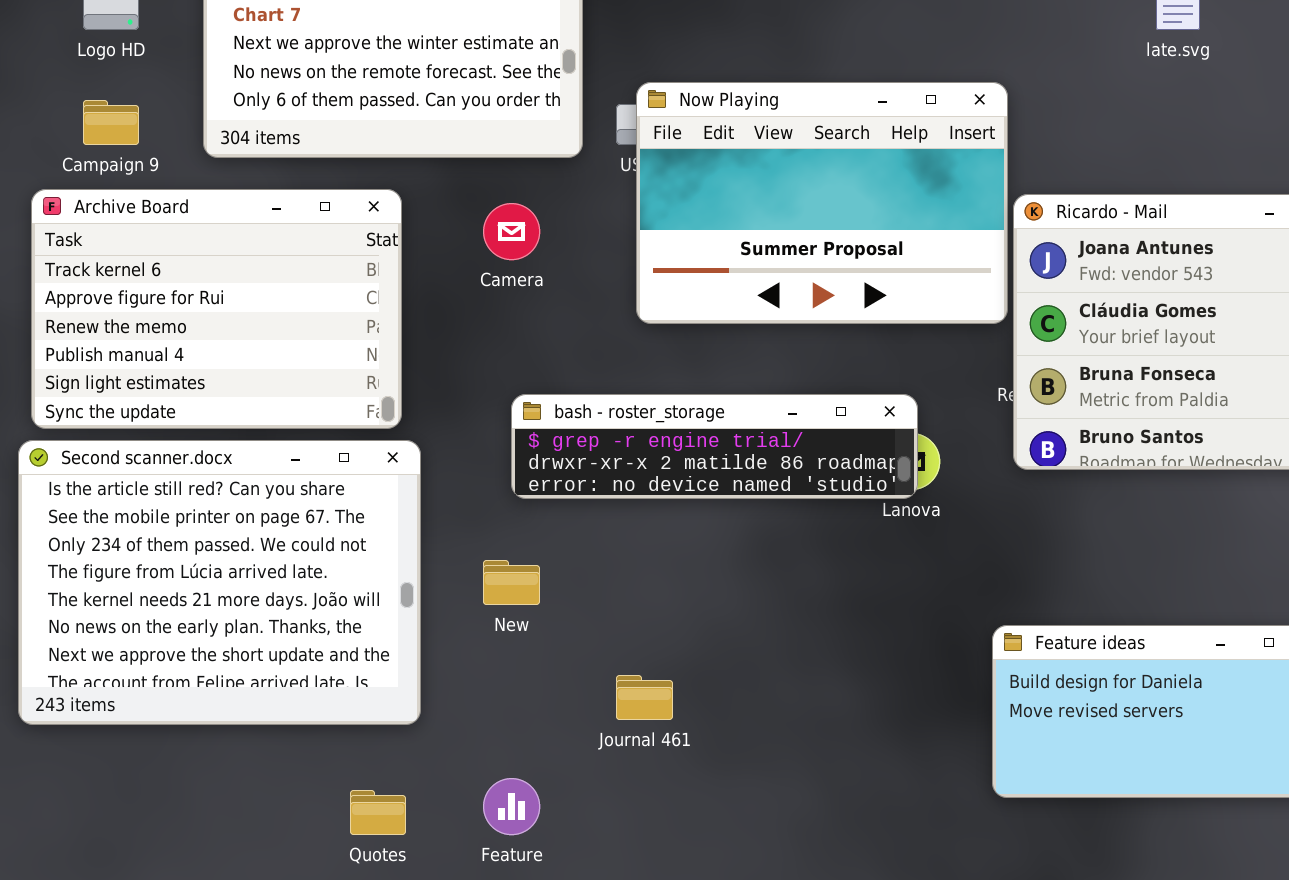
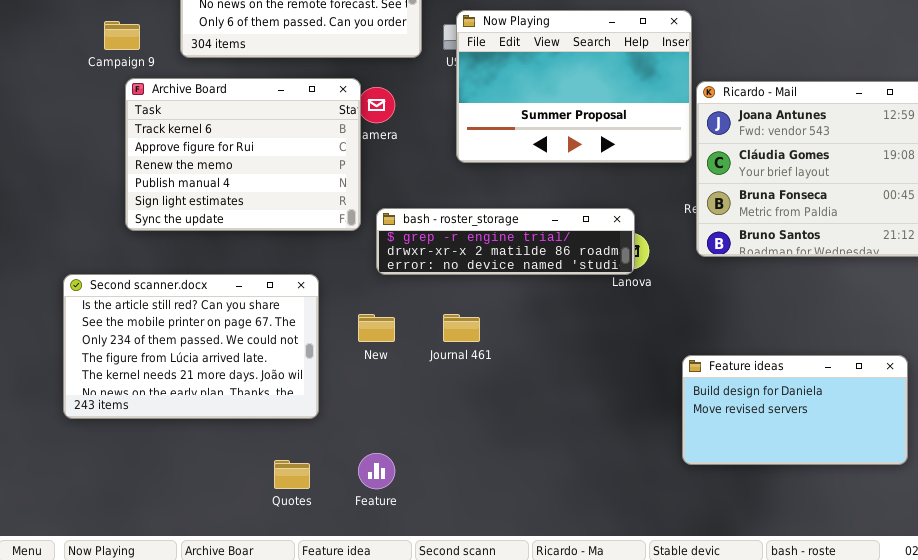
Archive Board: [31,189,402,429] -> [125,78,361,231], moved
Second scanner.docx: [18,440,421,725] -> [63,274,319,419], resized
Journal 461: [616,675,673,720] -> [443,314,480,342], moved

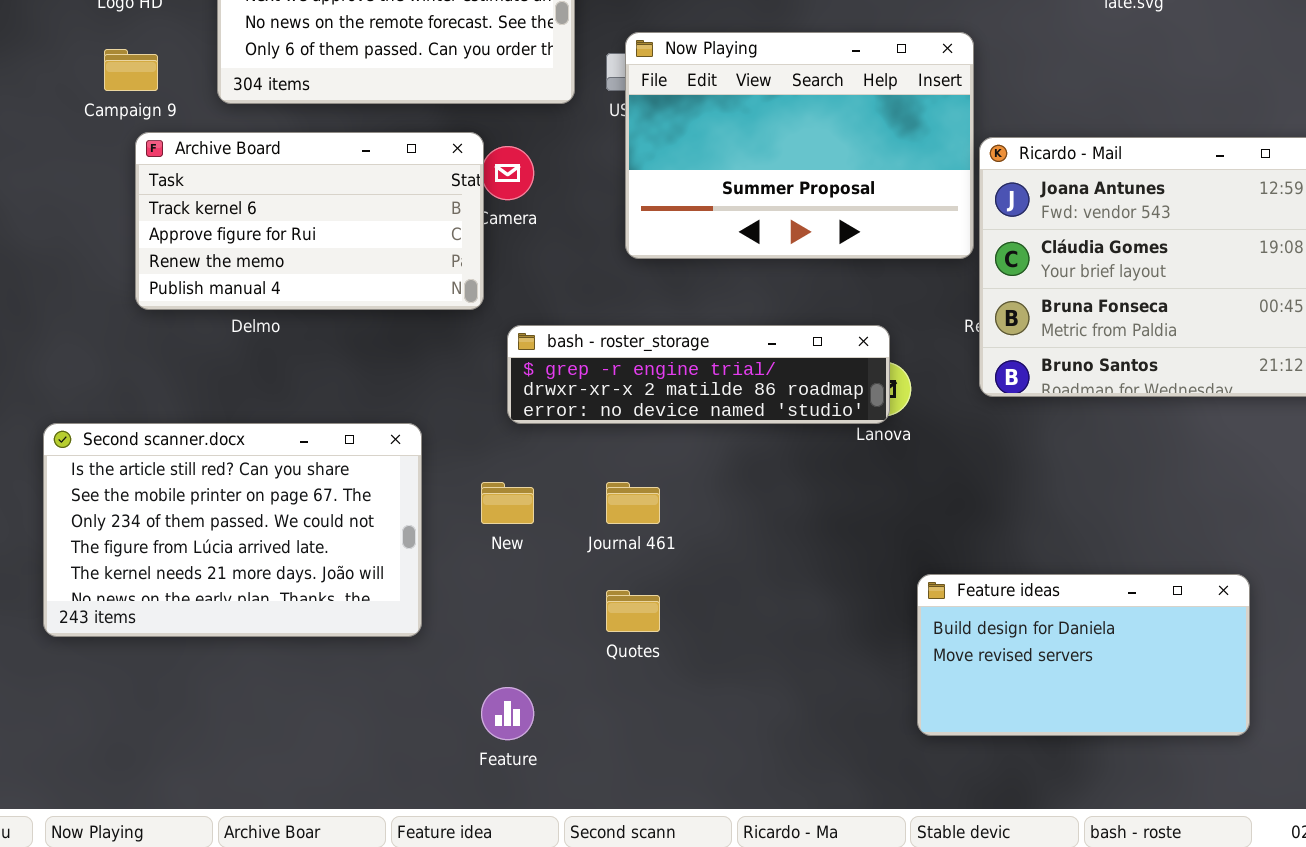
Archive Board: [125,78,361,231] -> [135,132,484,310], resized
Feature ideas: [682,355,908,465] -> [917,574,1250,736], moved
Quotes: [274,460,310,489] -> [606,590,660,632], moved

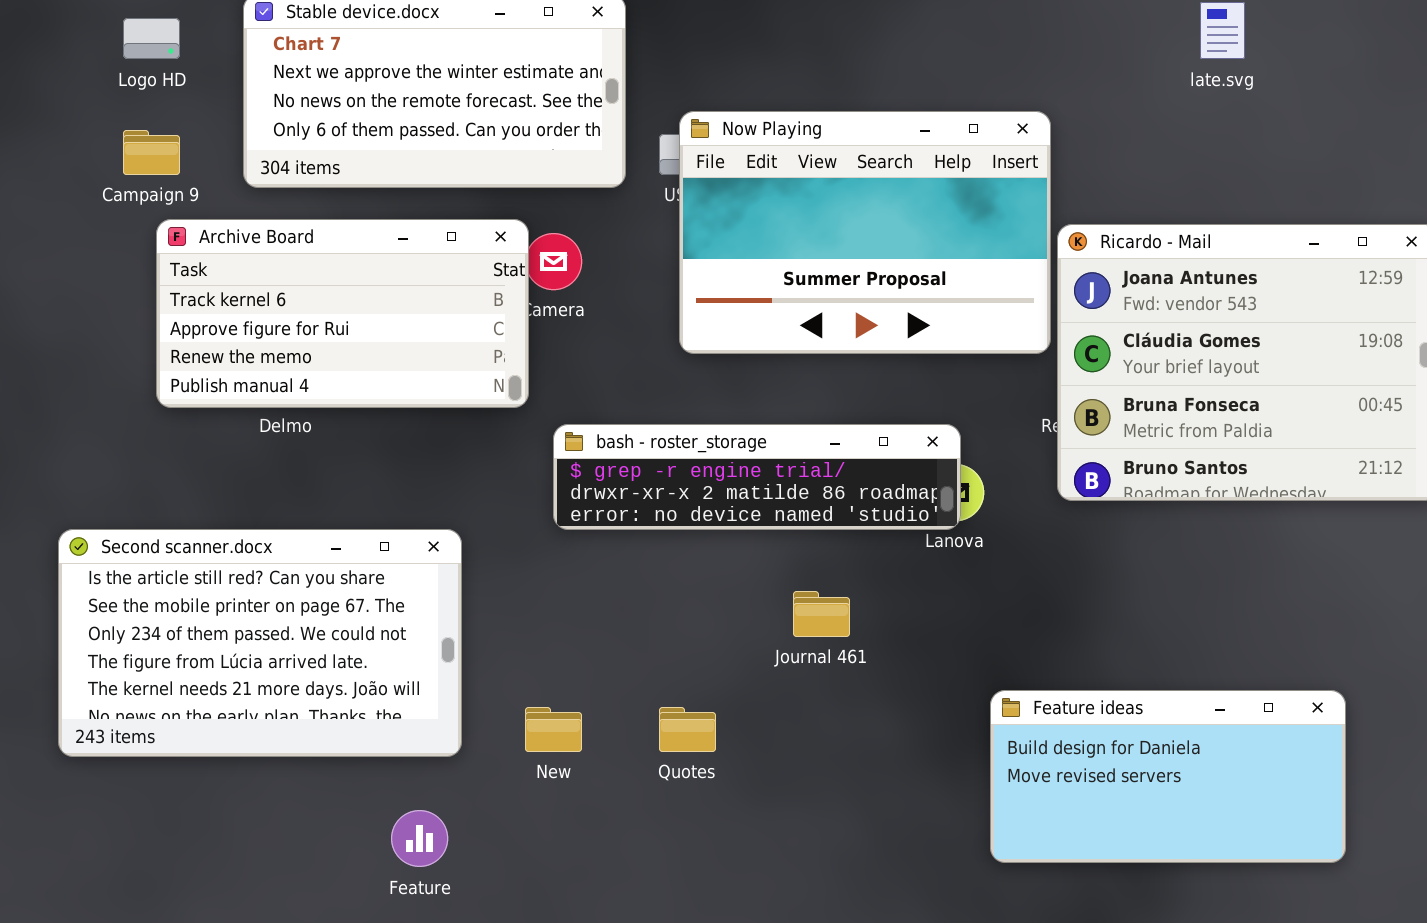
New: [481,482,534,524] -> [525,707,582,752], moved
Journal 461: [606,482,660,524] -> [793,591,850,637], moved
Feature: [481,687,534,740] -> [391,810,448,867], moved

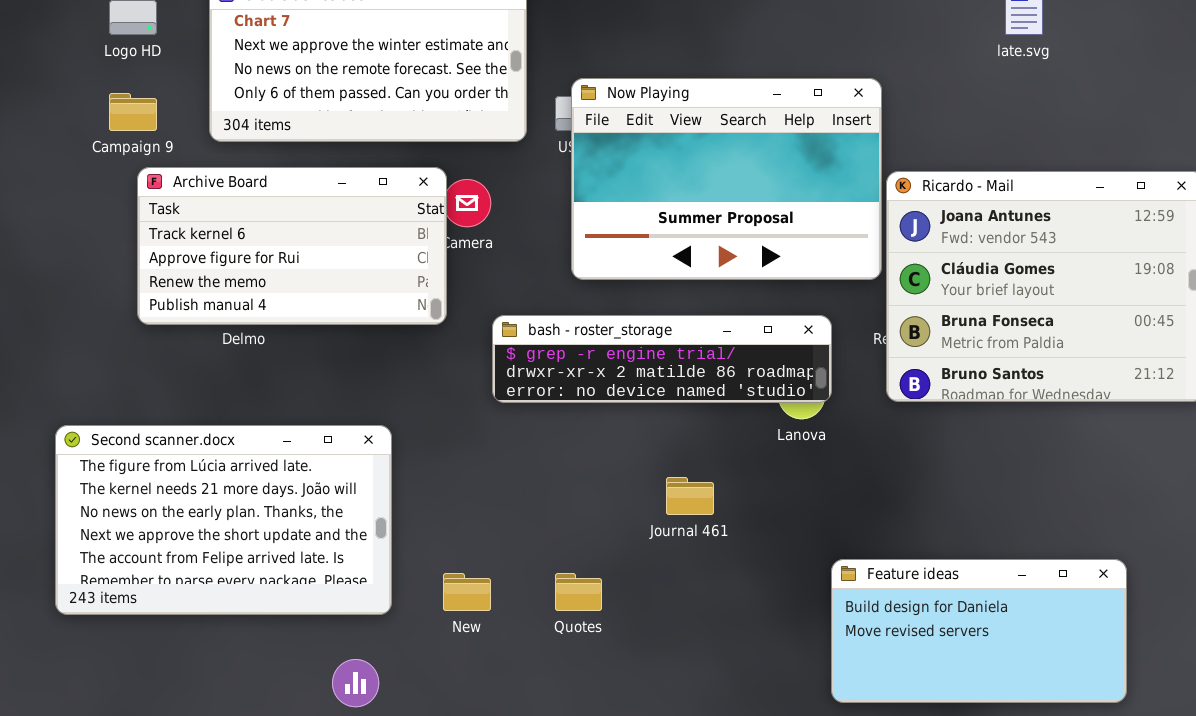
bash - roster_storage: [553,424,961,530] -> [492,315,832,403], moved
Second scanner.docx: [58,529,462,757] -> [55,425,392,615], scrolled down 3 rows

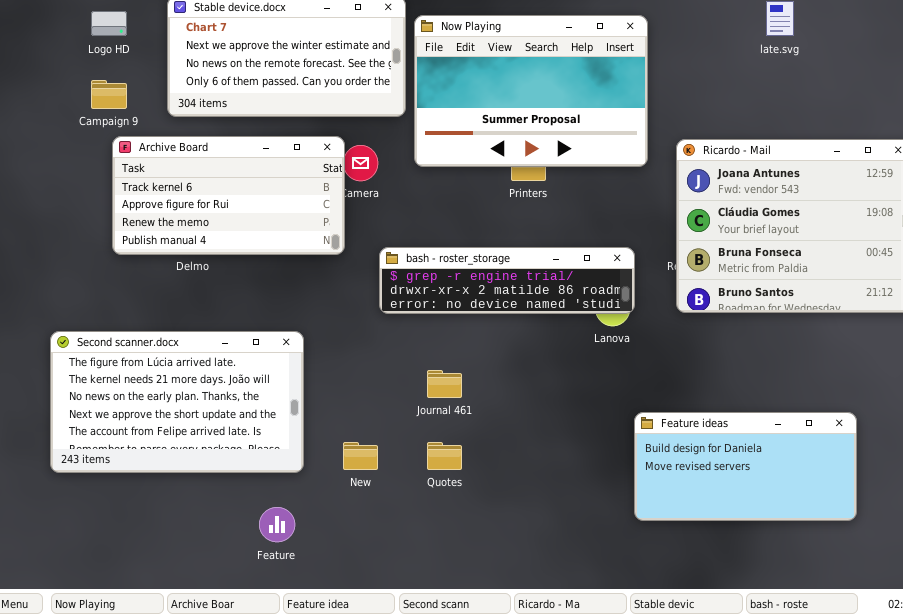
Now Playing: [571,78,882,280] -> [414,15,648,167], moved
Journal 461: [666,477,714,515] -> [427,370,462,398], moved
Feature ideas: [831,559,1127,703] -> [634,412,857,521], moved

